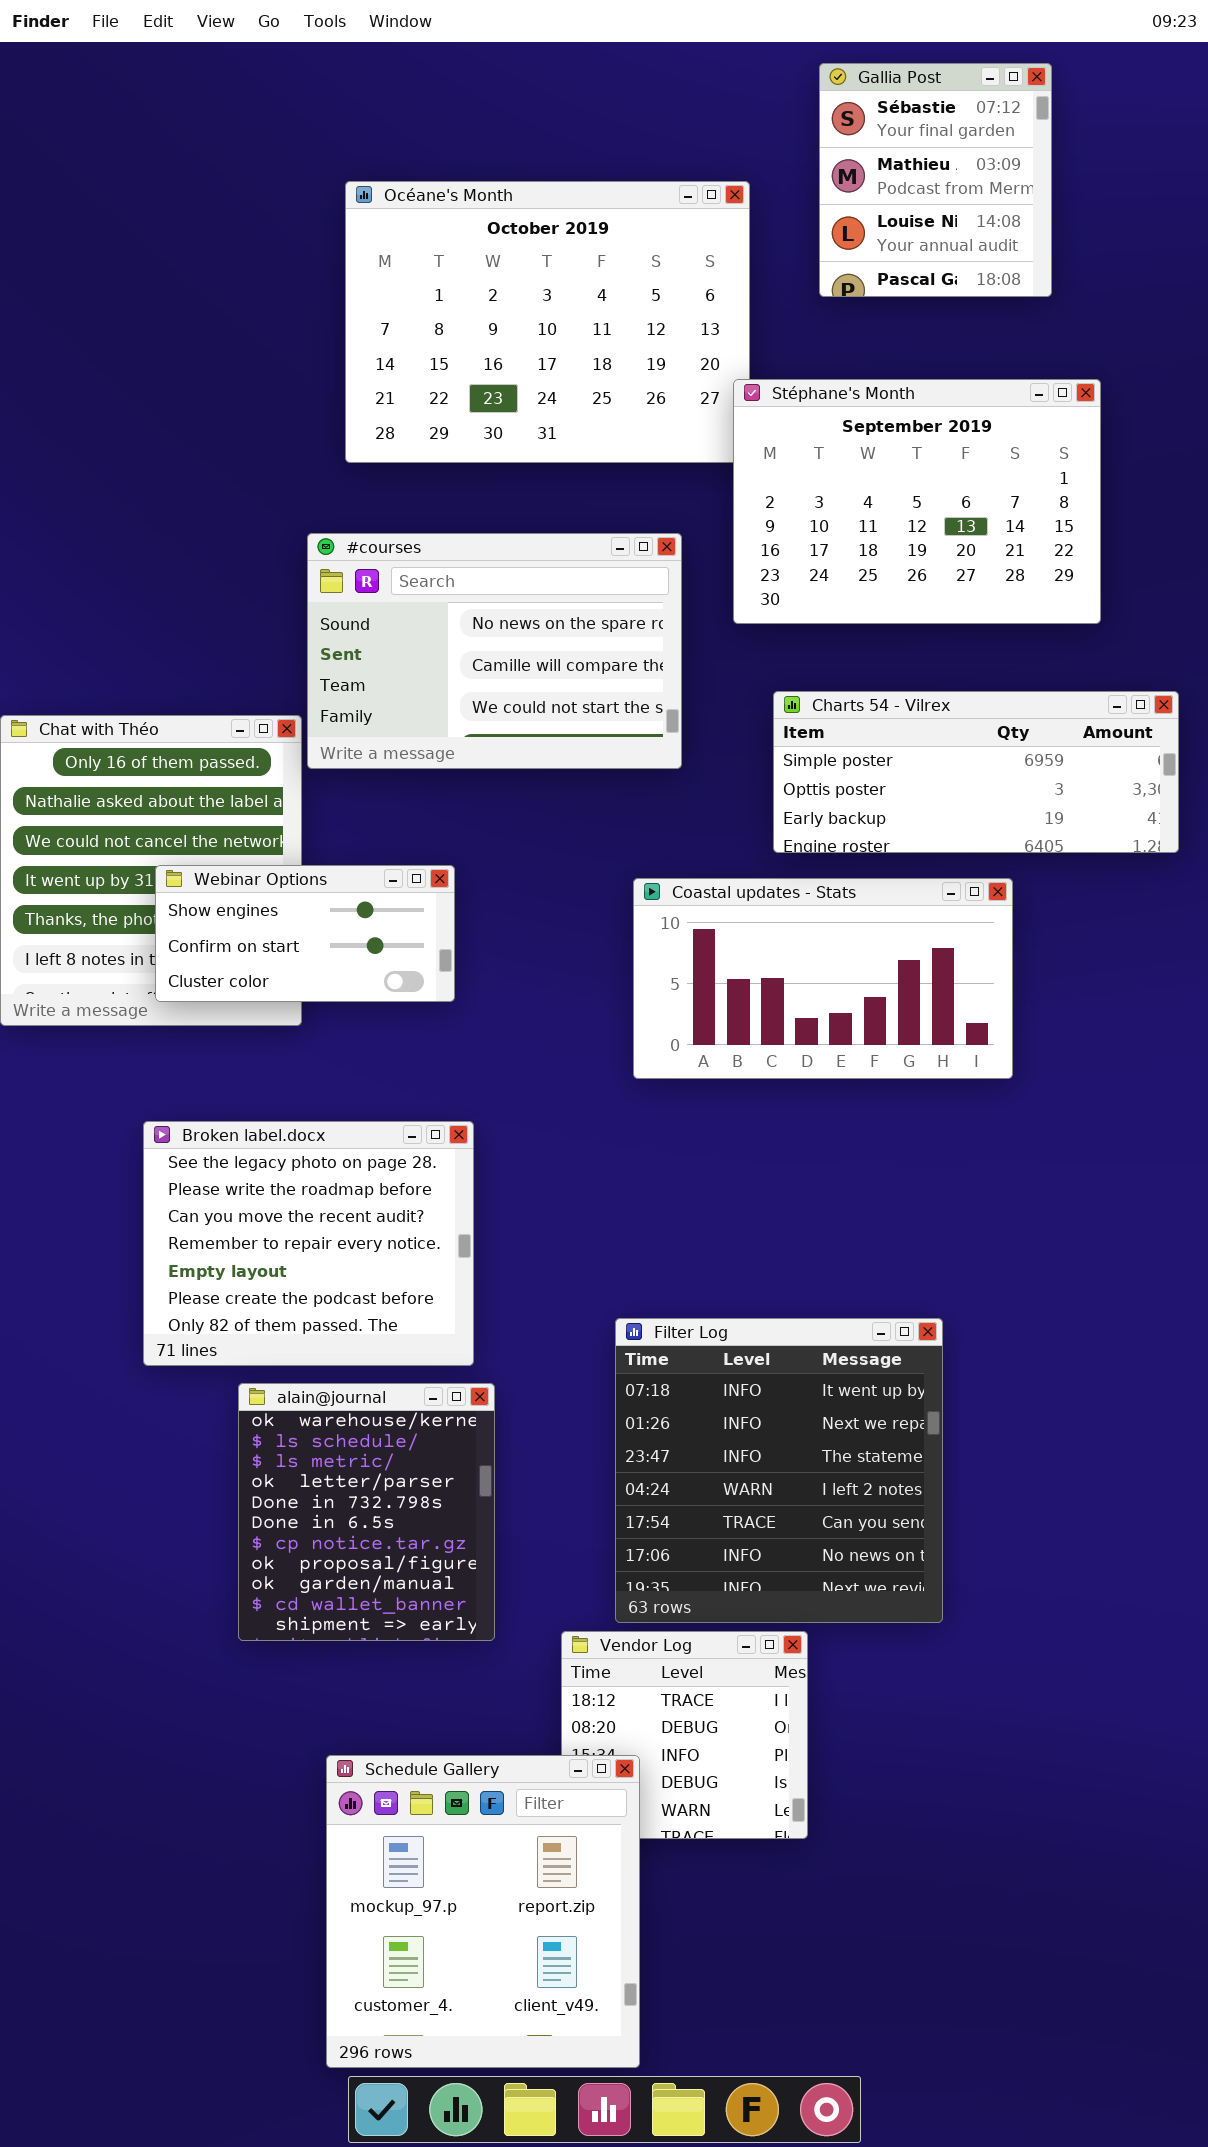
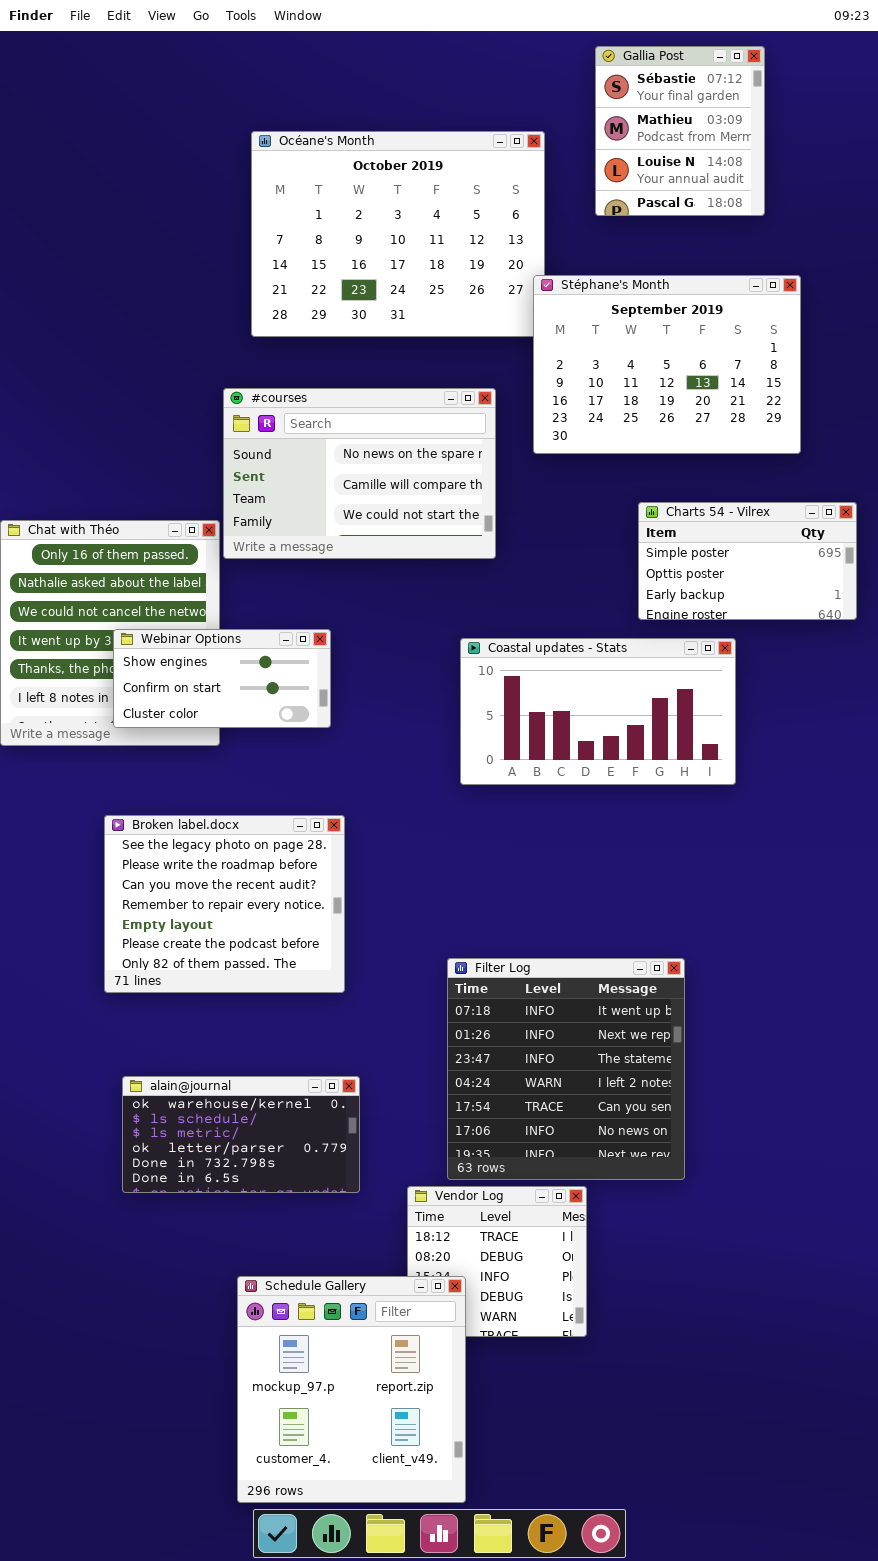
Charts 54 - Vilrex: [773,691,1179,853] -> [638,502,857,620], resized
alain@journal: [238,1383,495,1641] -> [122,1076,360,1193], resized

